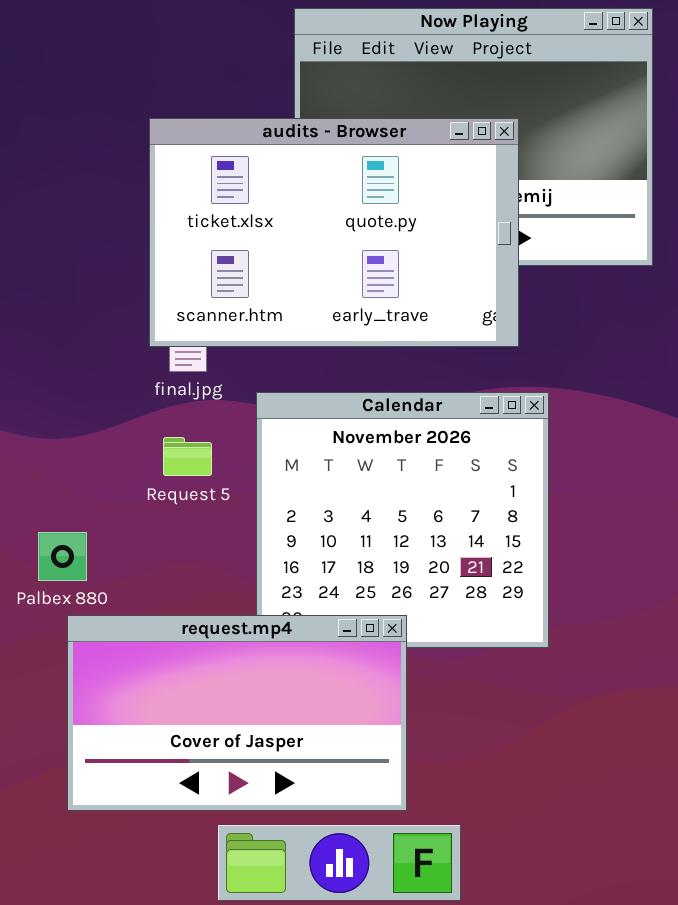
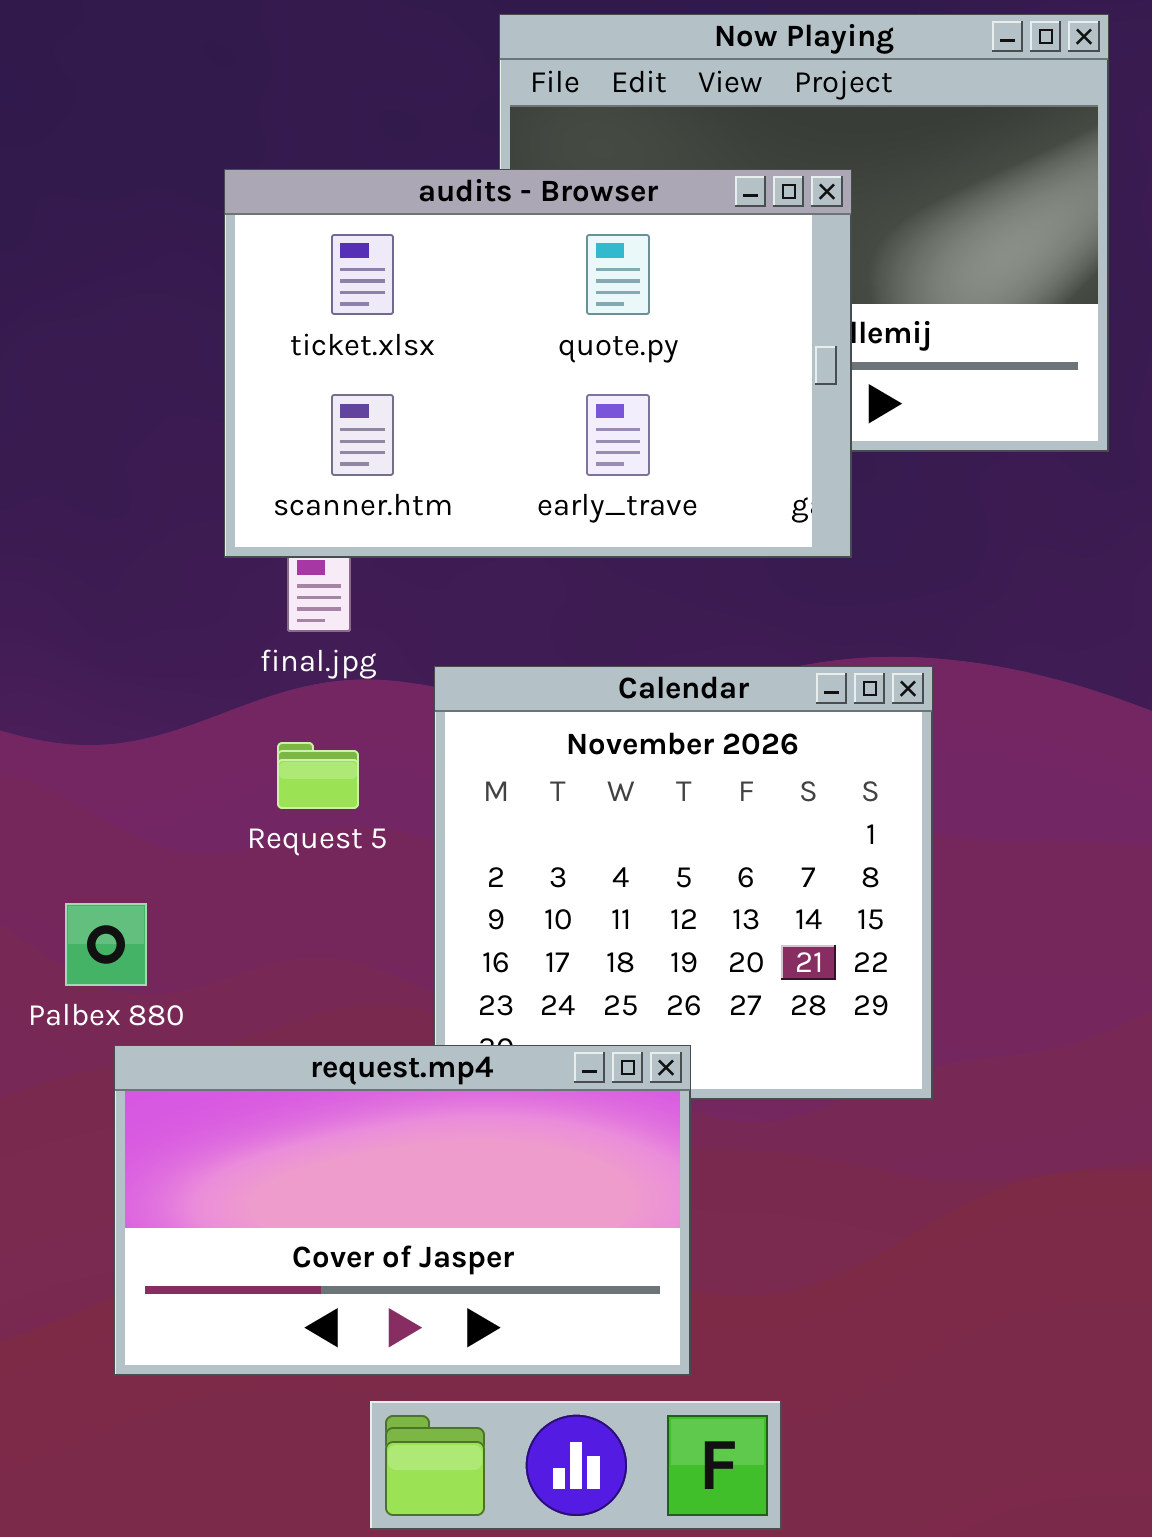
audits - Browser: [149,118,519,347] -> [224,169,852,558], moved

